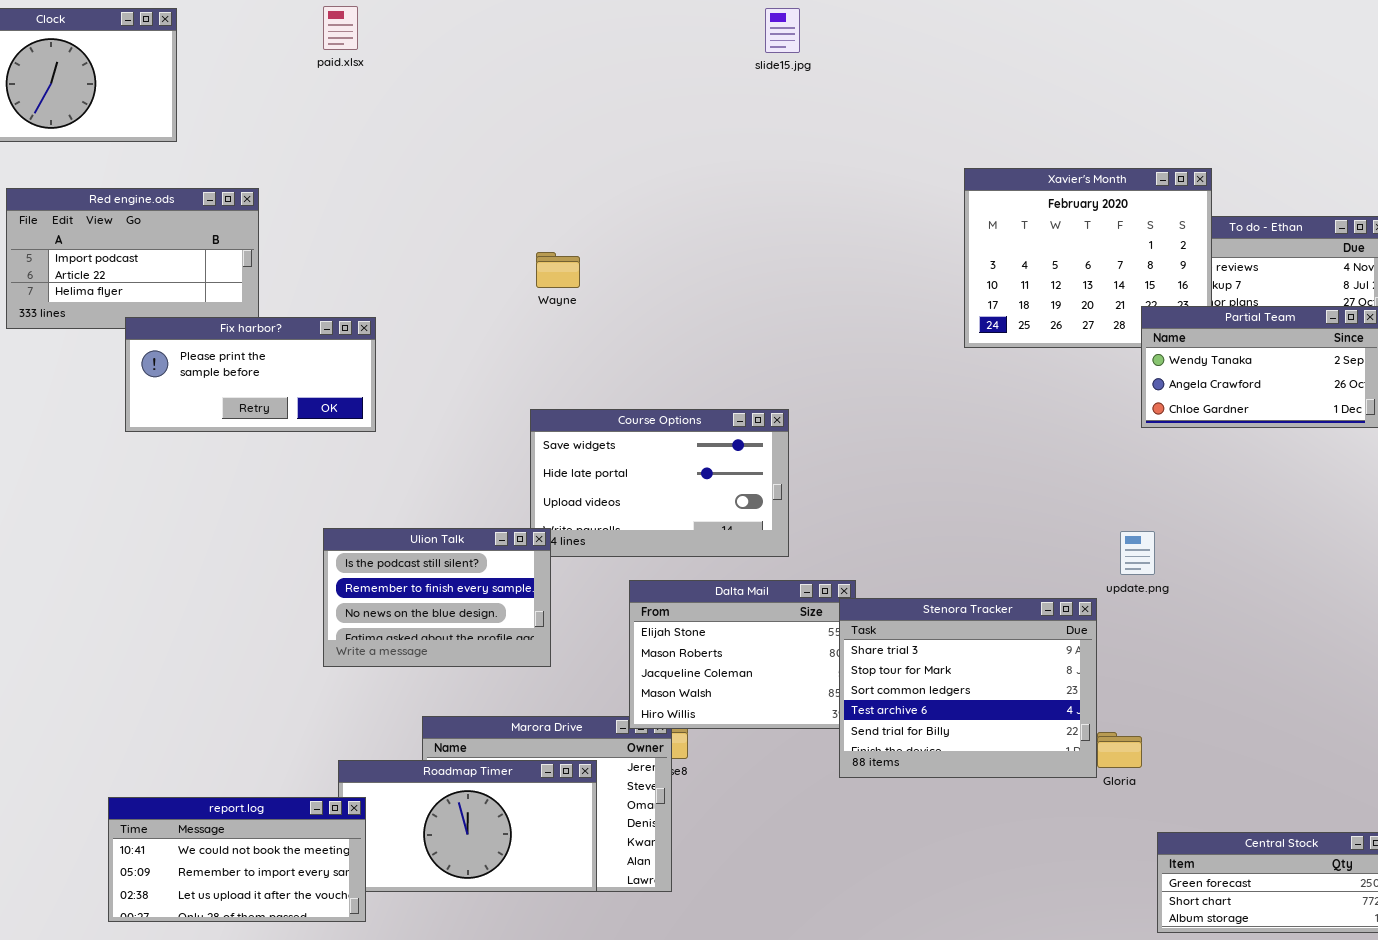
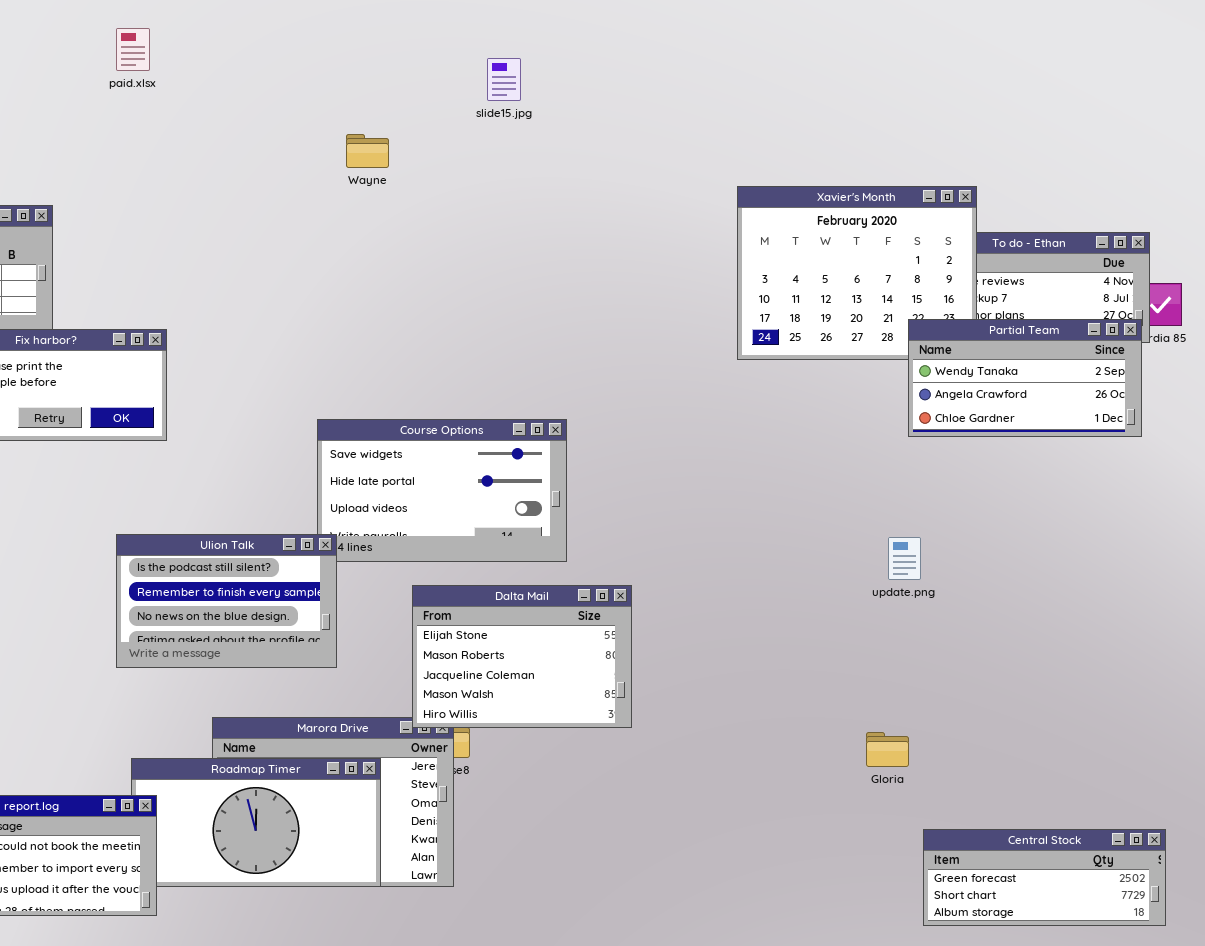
slide15.jpg: [765,8,800,53] -> [487,58,521,101], moved
Wayne: [536,252,580,288] -> [346,134,389,168], moved
Stenora Tracker: [839,598,1097,778] -> none, closed

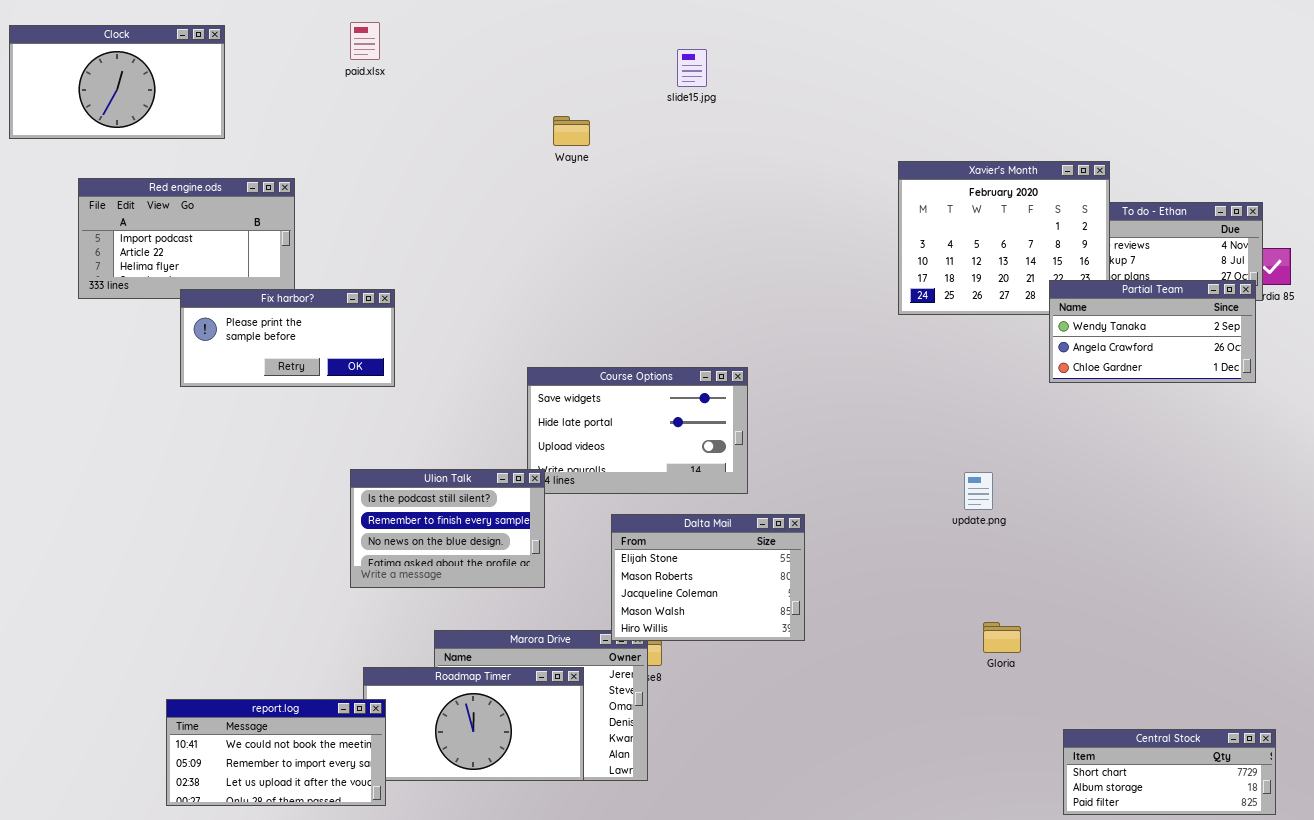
update.png: [888,537,921,580] -> [964,472,993,510], moved
Gloria: [866,732,909,767] -> [983,622,1021,653], moved
Central Stock: [923,829,1166,926] -> [1063,729,1276,815], scrolled down 1 row

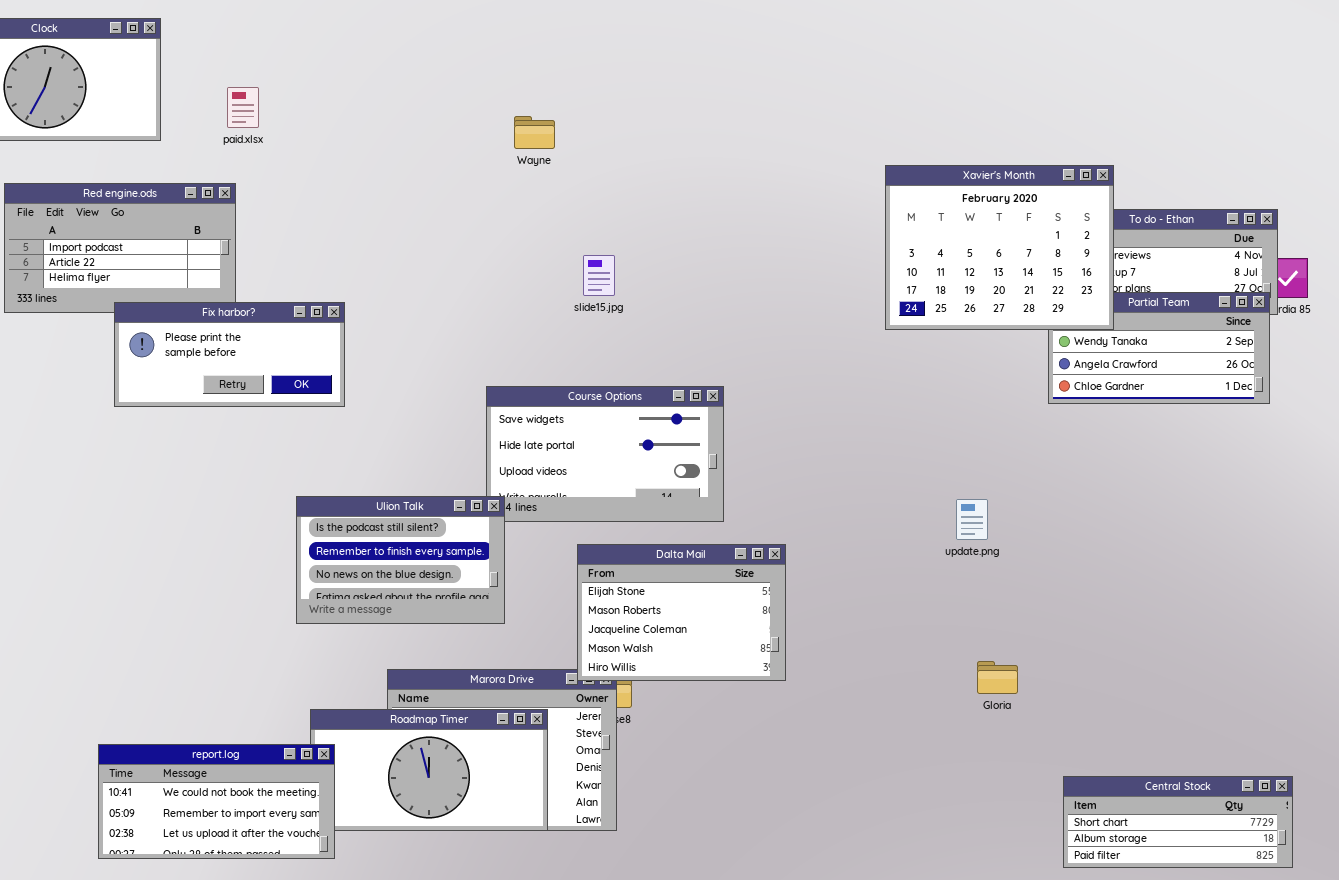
paid.xlsx: [350,22,380,60] -> [227,87,259,128], moved
slide15.jpg: [677,49,707,87] -> [583,255,615,296], moved
Xavier's Month: [898,161,1110,315] -> [885,165,1114,330], raised

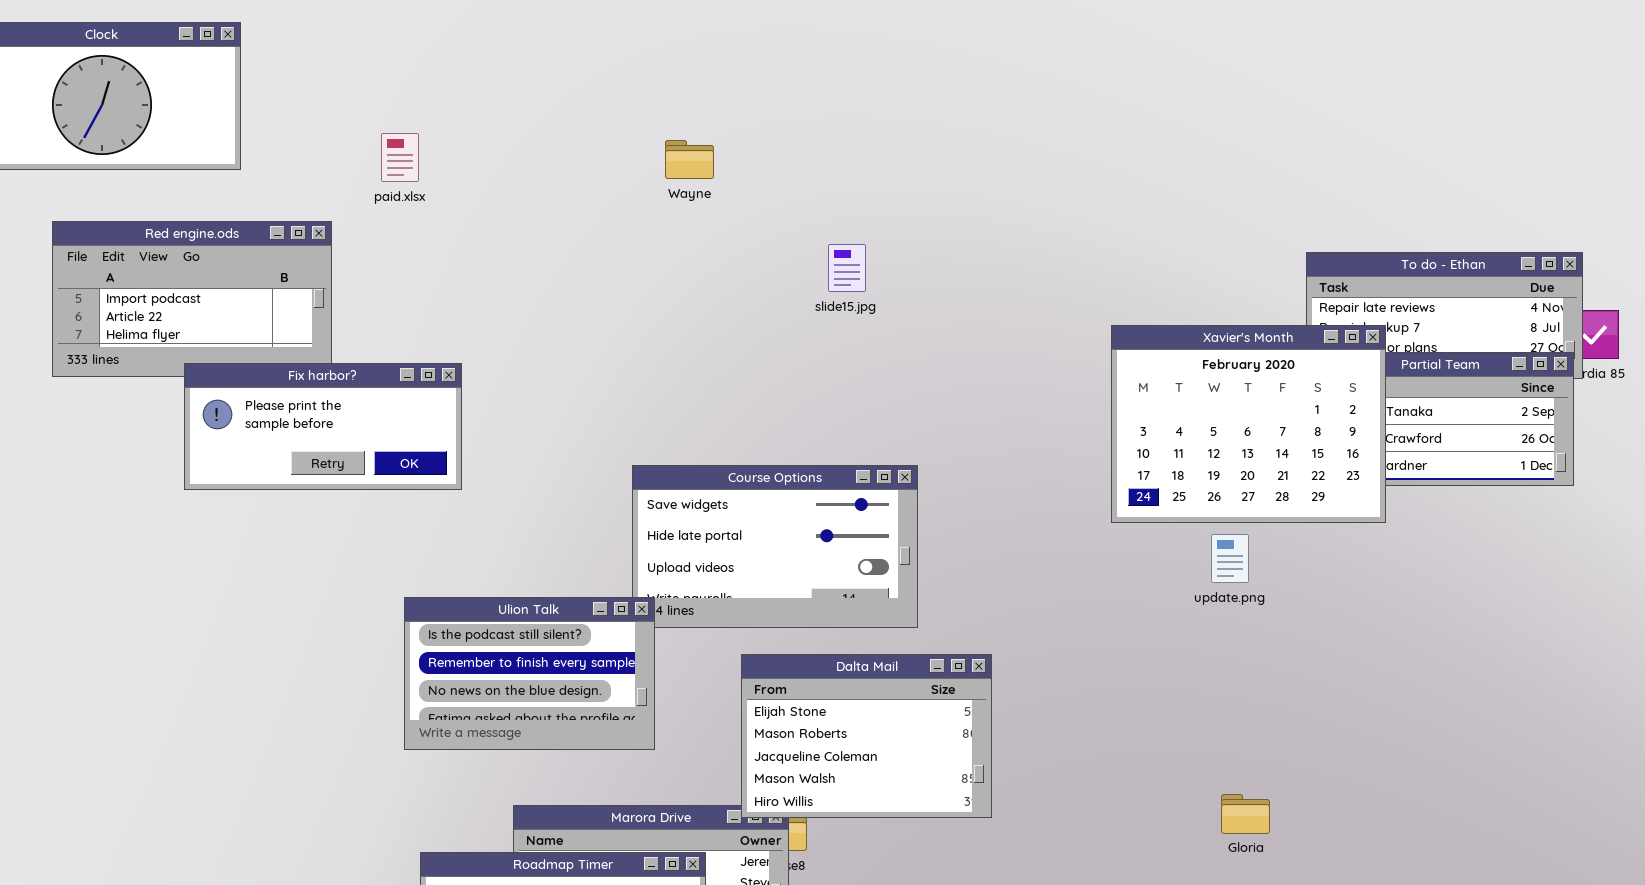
paid.xlsx: [227,87,259,128] -> [381,133,419,182], moved
Xavier's Month: [885,165,1114,330] -> [1111,325,1386,523], moved
slide15.jpg: [583,255,615,296] -> [828,244,866,292], moved
update.png: [956,499,988,540] -> [1211,534,1249,583], moved

